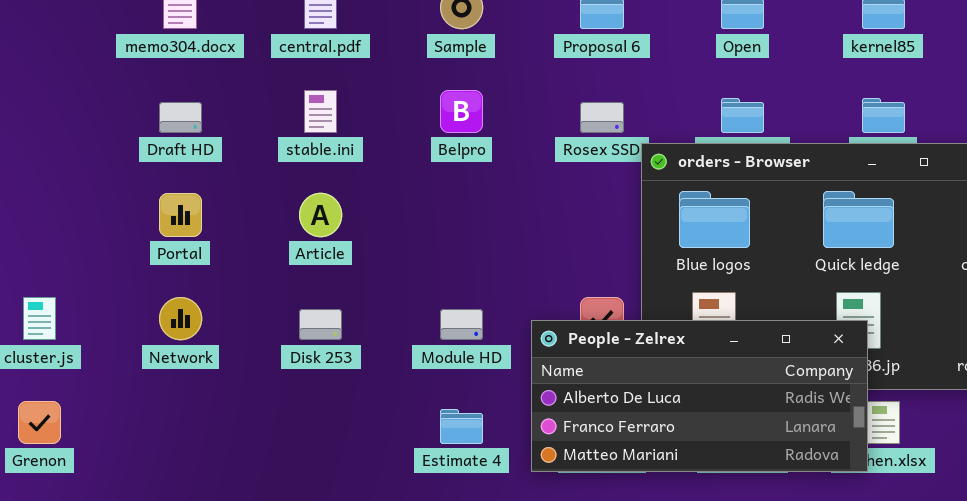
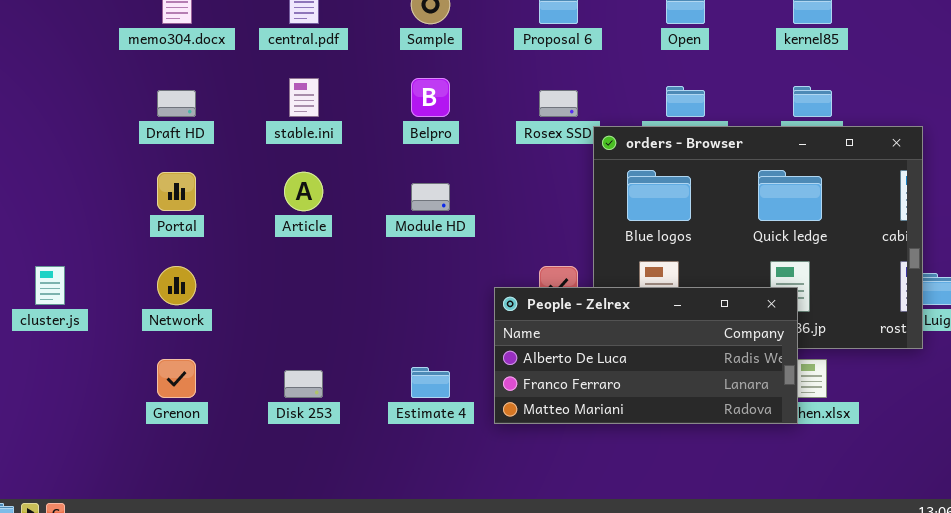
Disk 253: [299,309,342,340] -> [284,370,323,398], moved
Module HD: [440,309,483,340] -> [411,183,450,211], moved
Grenon: [18,401,61,444] -> [157,359,196,398], moved

